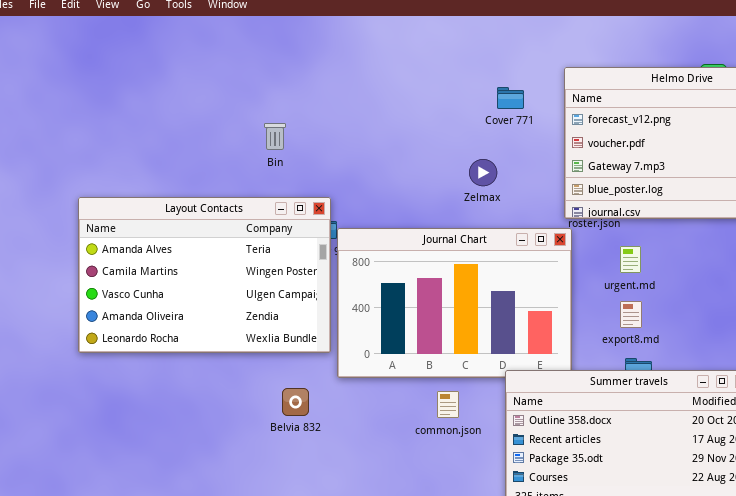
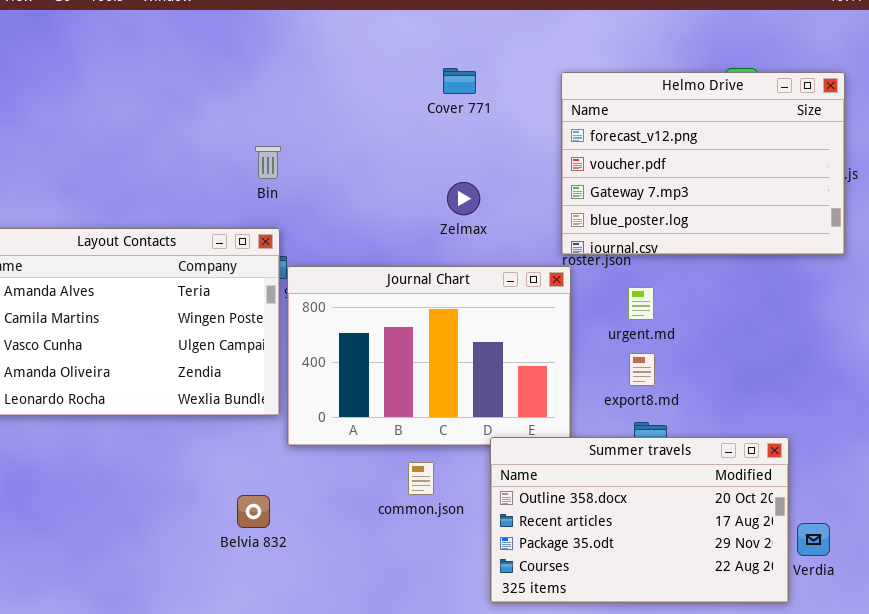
Cover 771: [497,87,524,109] -> [443,68,476,94], moved
Bin: [264,123,286,150] -> [255,146,281,179], moved
Belvia 832: [282,388,309,416] -> [237,495,270,528], moved

